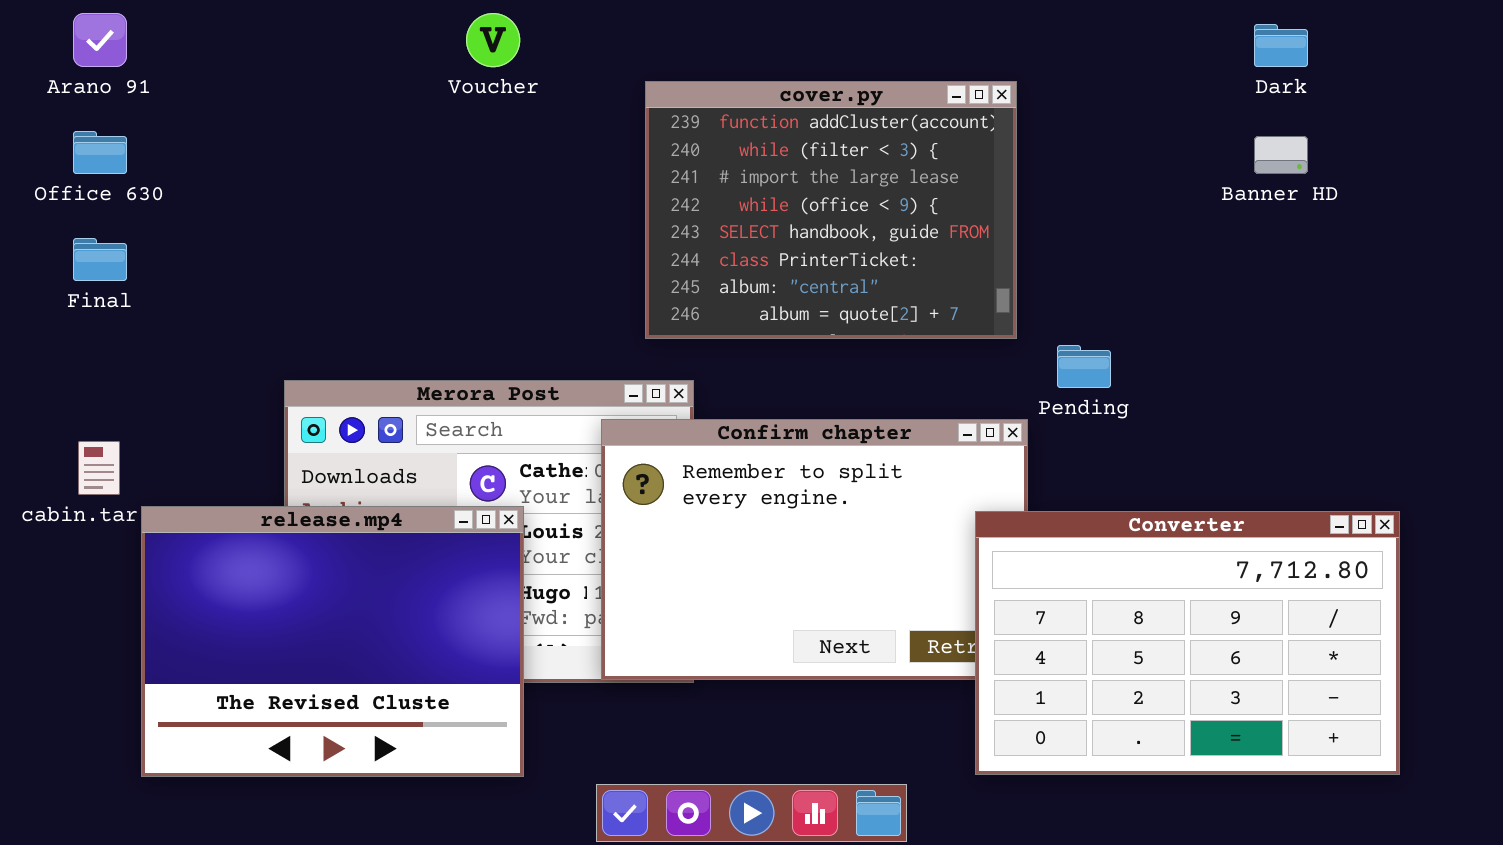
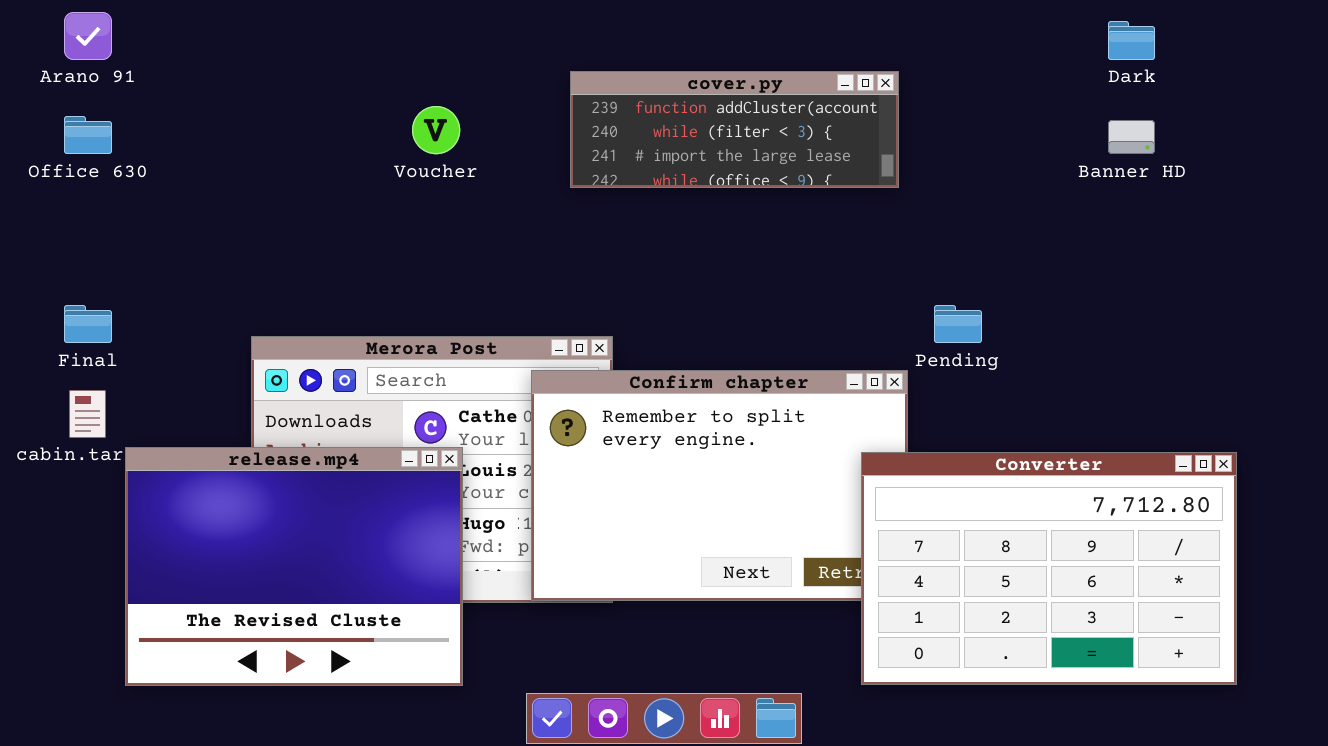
Voucher: [466,13,520,67] -> [412,106,460,154], moved
cover.py: [645,81,1017,339] -> [570,71,899,188], resized
Final: [73,238,127,281] -> [64,305,112,343], moved

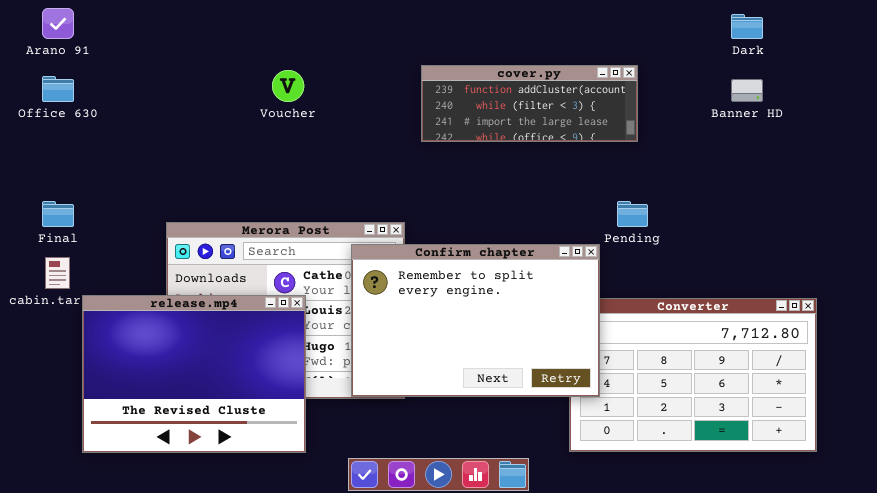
cover.py: [570,71,899,188] -> [421,65,638,142], moved
Confirm chapter: [531,370,908,601] -> [351,244,600,397], raised

